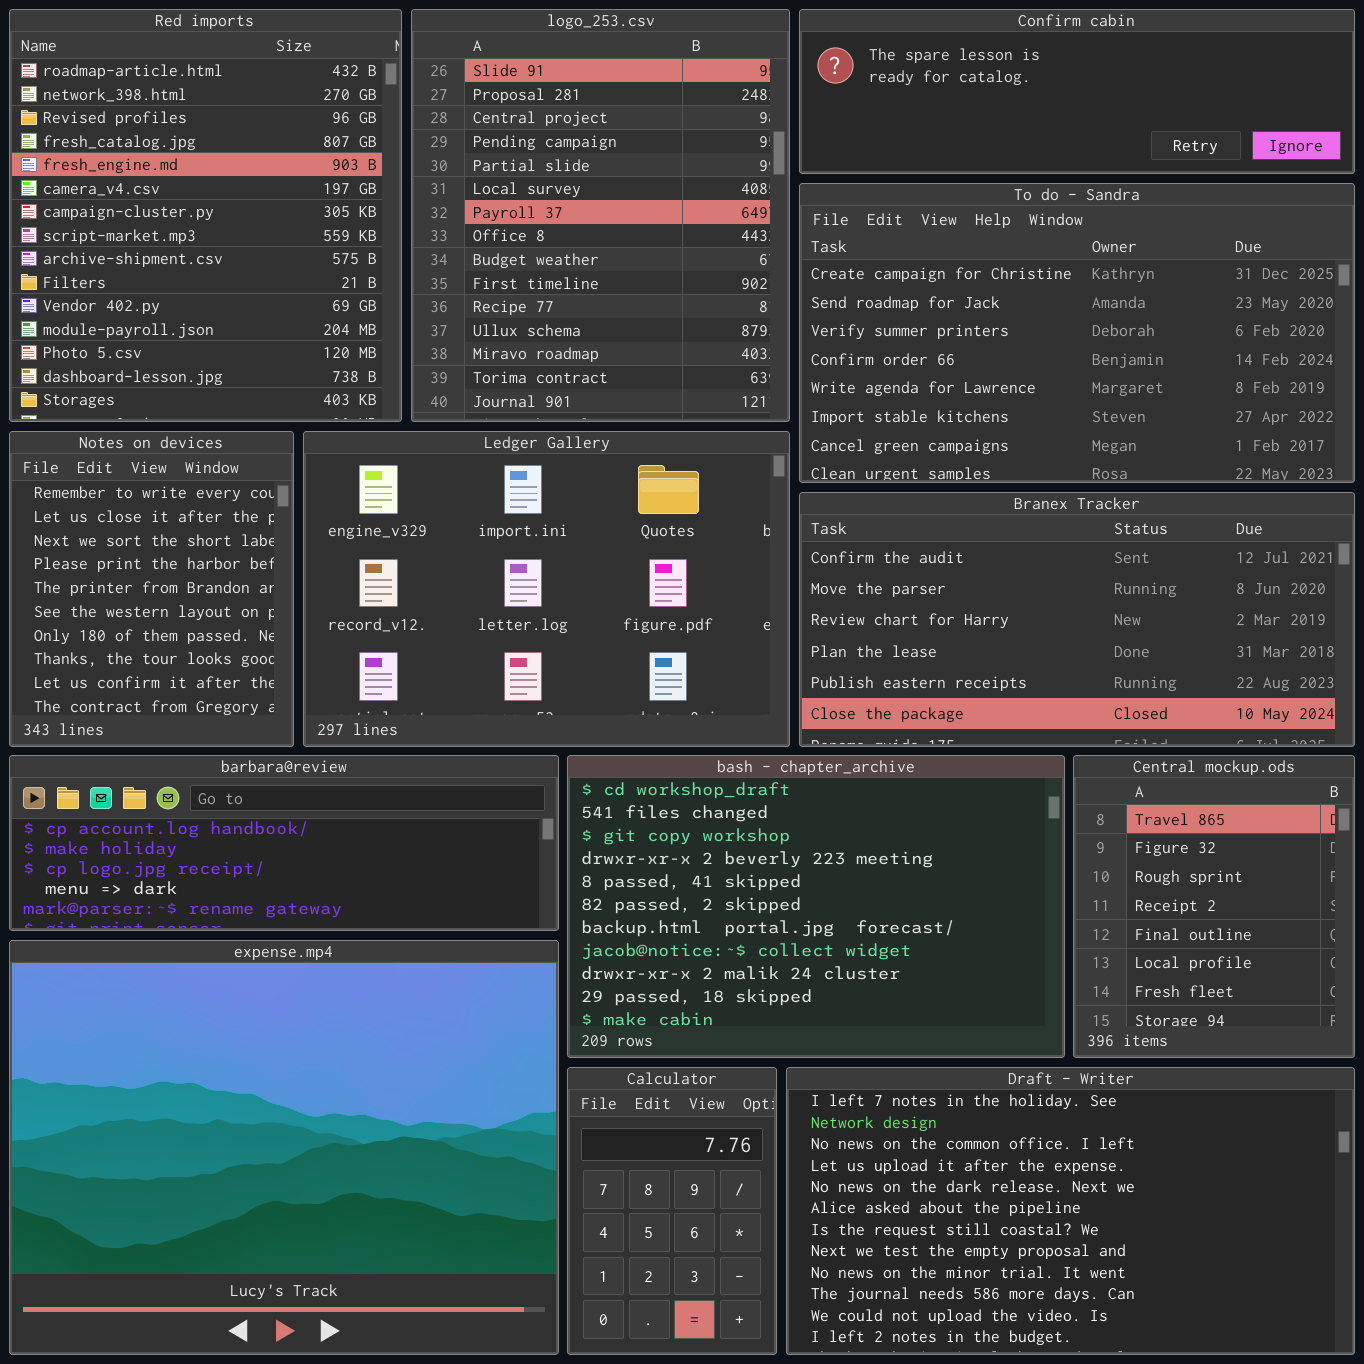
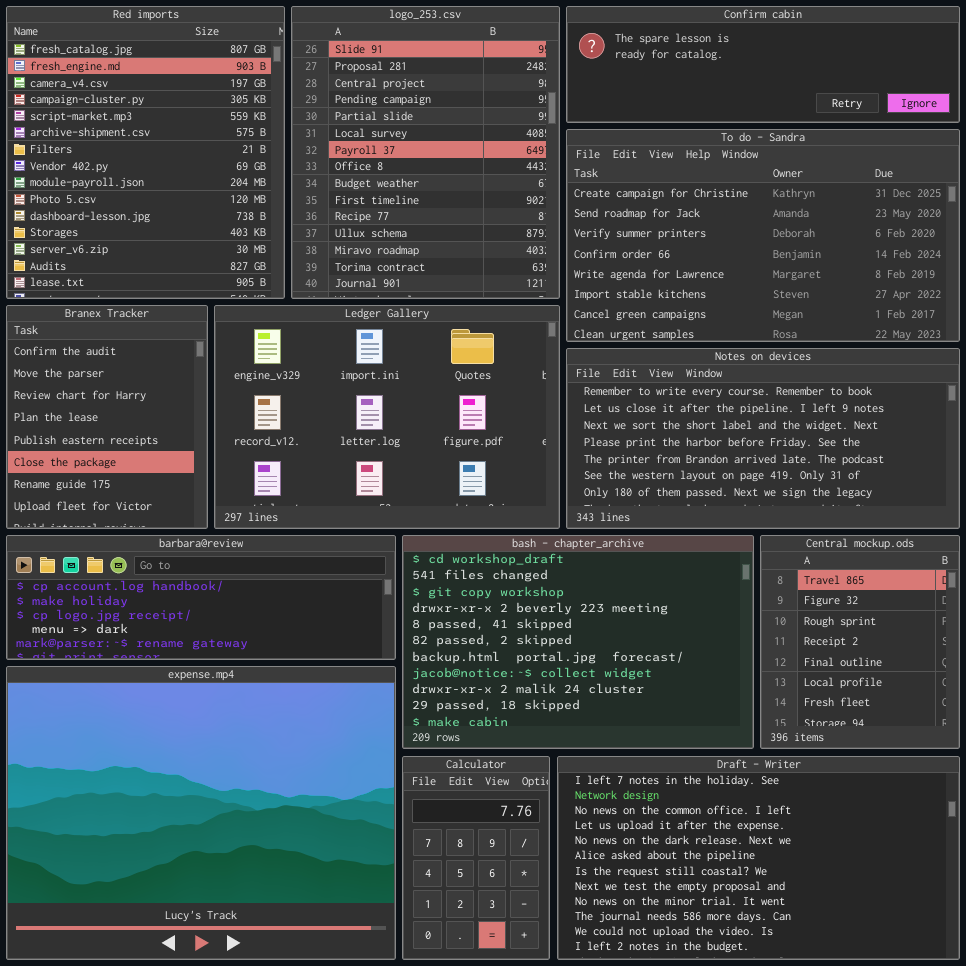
Red imports: [9,9,402,422] -> [6,6,285,299], scrolled down 3 rows
Notes on devices: [9,431,294,747] -> [566,348,960,529], moved, resized
Branex Tracker: [799,492,1355,747] -> [6,305,208,529], moved, resized

